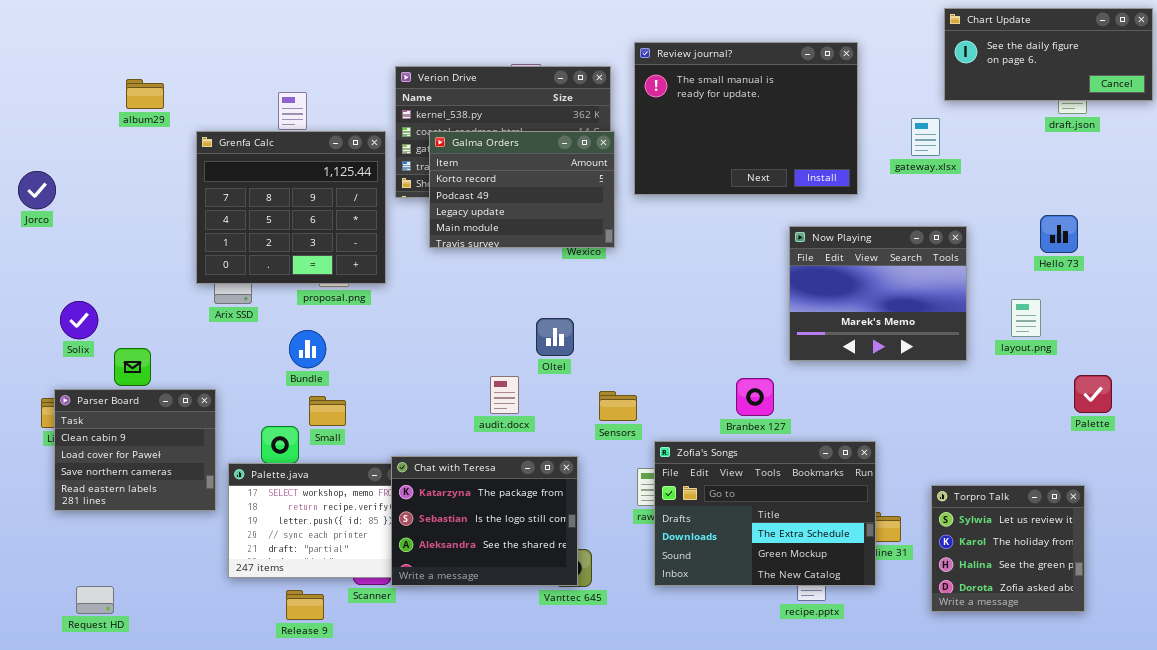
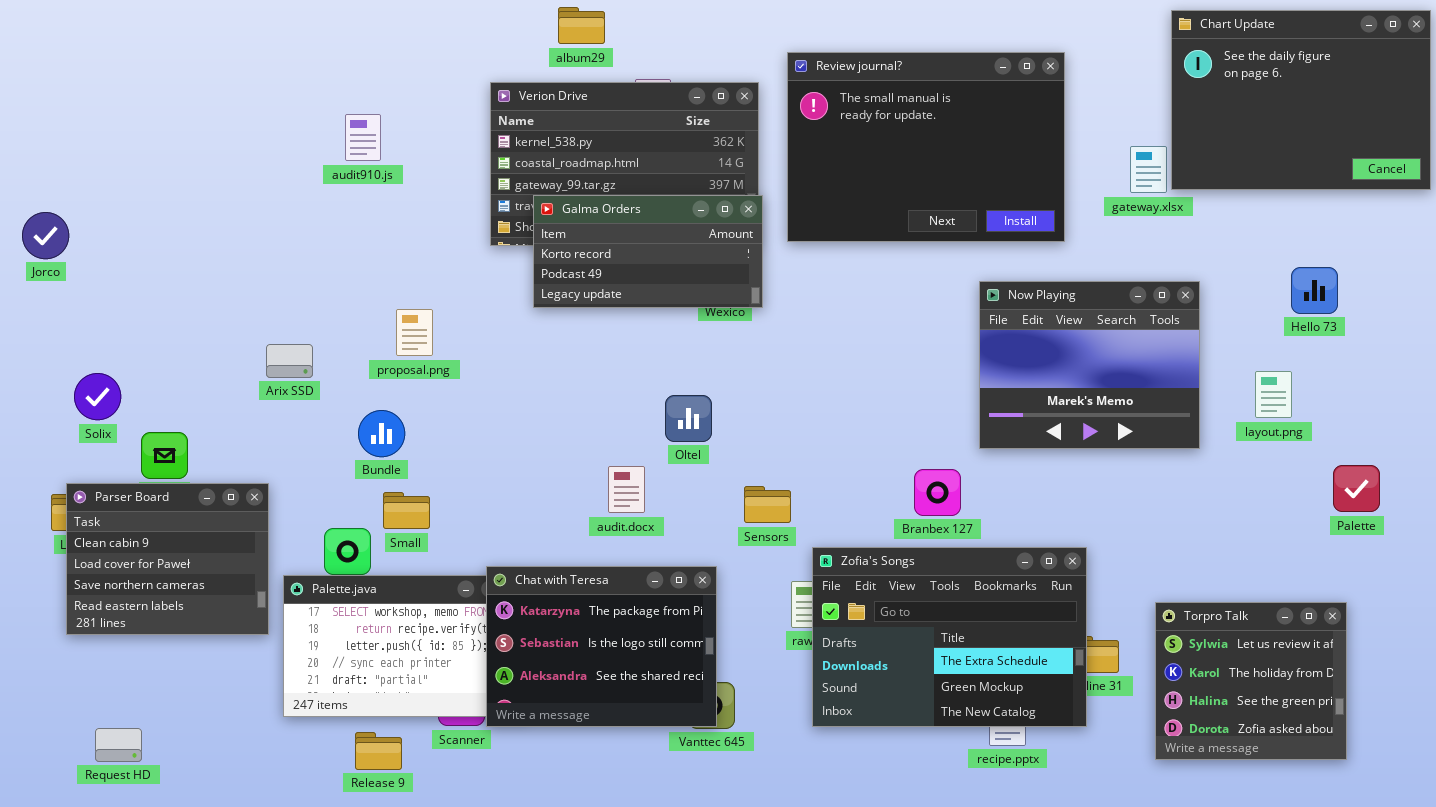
Chart Update: [944,8,1153,101] -> [1171,10,1431,190], resized
album29: [126,79,164,109] -> [558,7,605,44], moved
Grenfa Calc: [196,131,386,284] -> none, closed
Galma Orders: [429,131,615,248] -> [533,195,763,308], resized

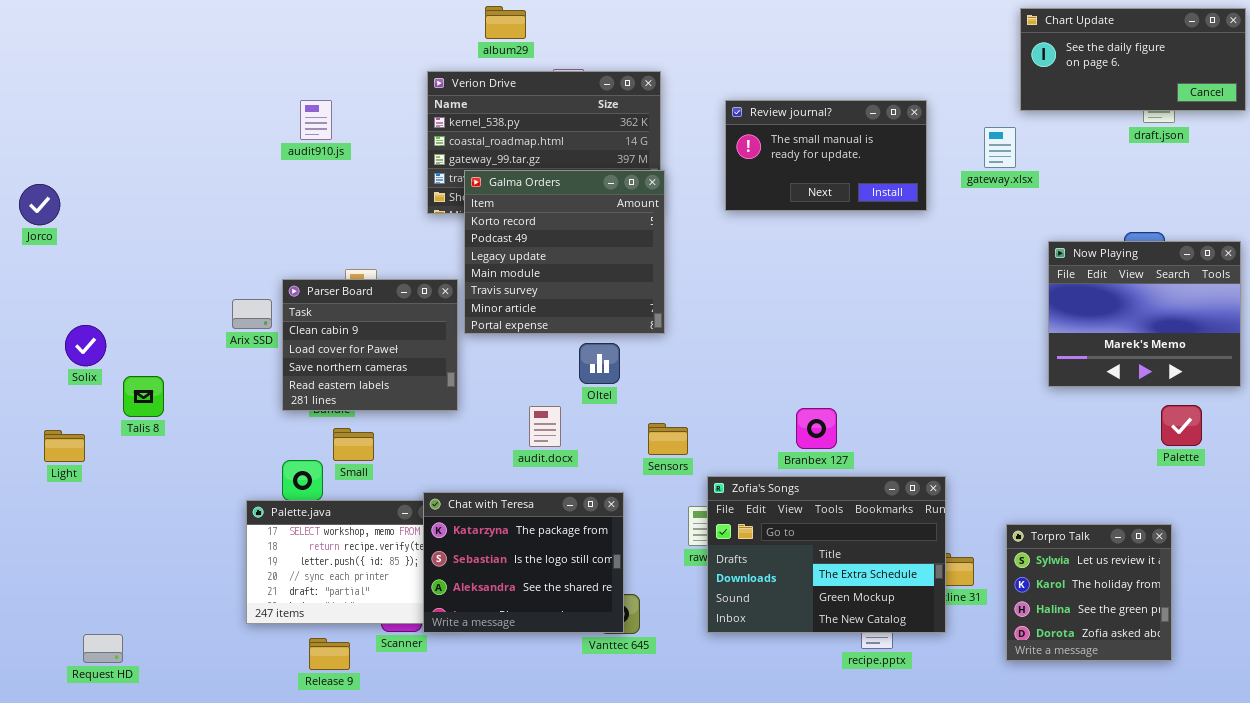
Chart Update: [1171,10,1431,190] -> [1020,8,1246,111], resized
Review journal?: [787,52,1065,242] -> [725,100,927,211], resized
Galma Orders: [533,195,763,308] -> [464,170,665,334], resized
Now Playing: [979,281,1200,449] -> [1048,241,1241,387], moved
Parser Board: [66,483,269,635] -> [282,279,458,411], moved

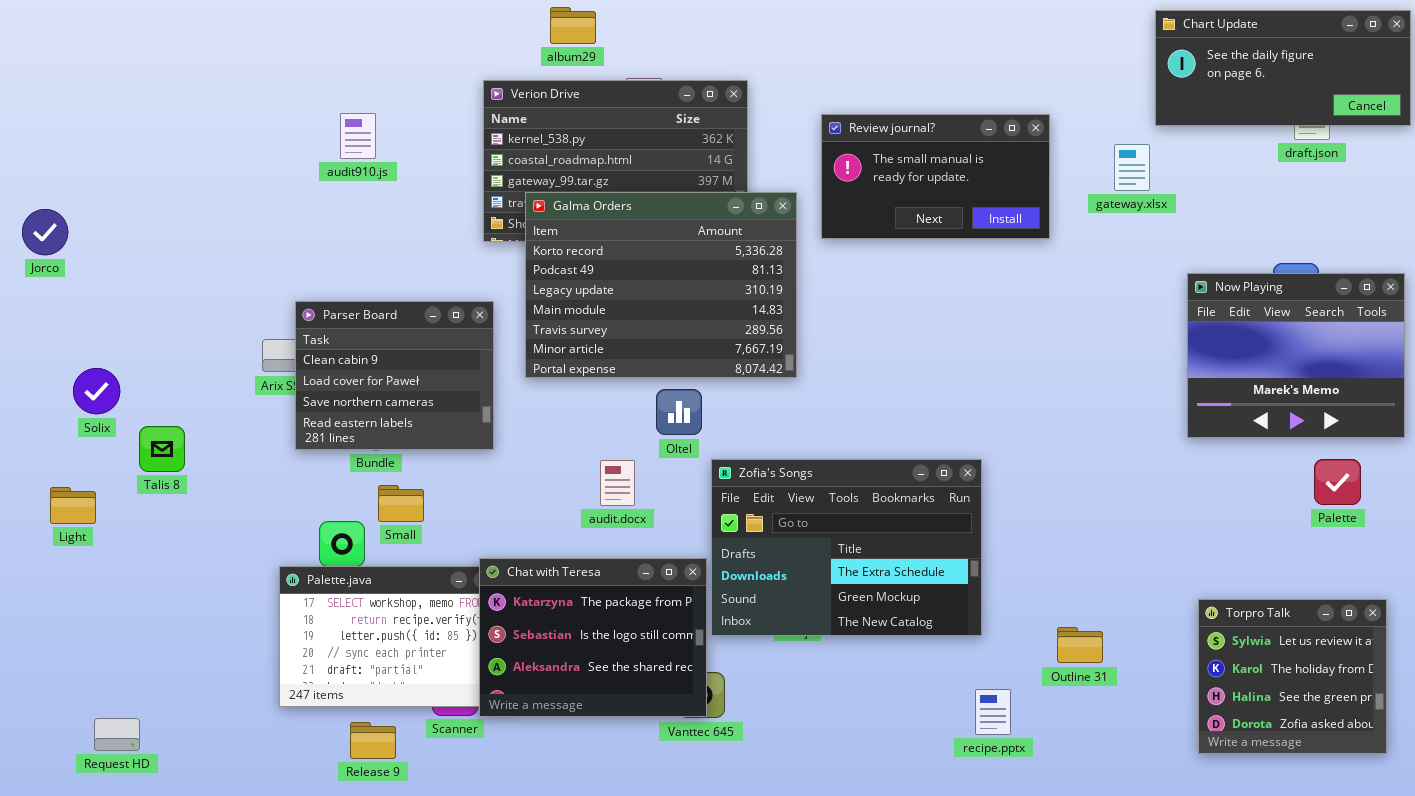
Galma Orders: [464,170,665,334] -> [525,192,797,378], resized
Parser Board: [282,279,458,411] -> [295,301,494,450], moved
Zofia's Songs: [707,476,946,633] -> [711,459,982,636], moved
Torpro Talk: [1006,524,1172,661] -> [1198,599,1387,754], moved

